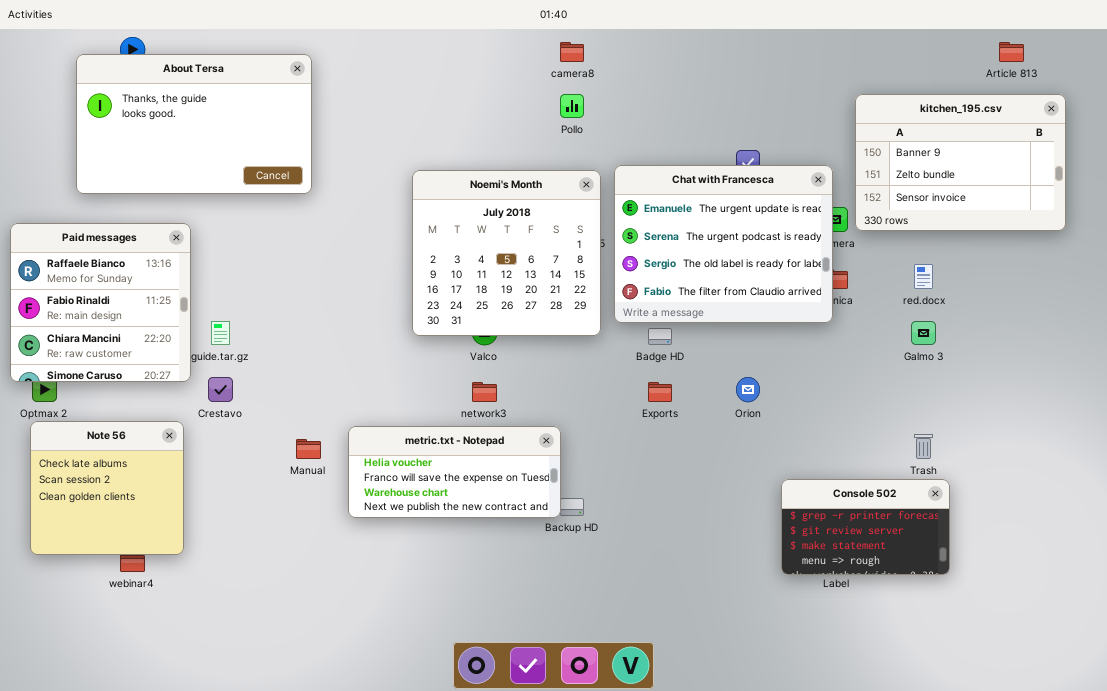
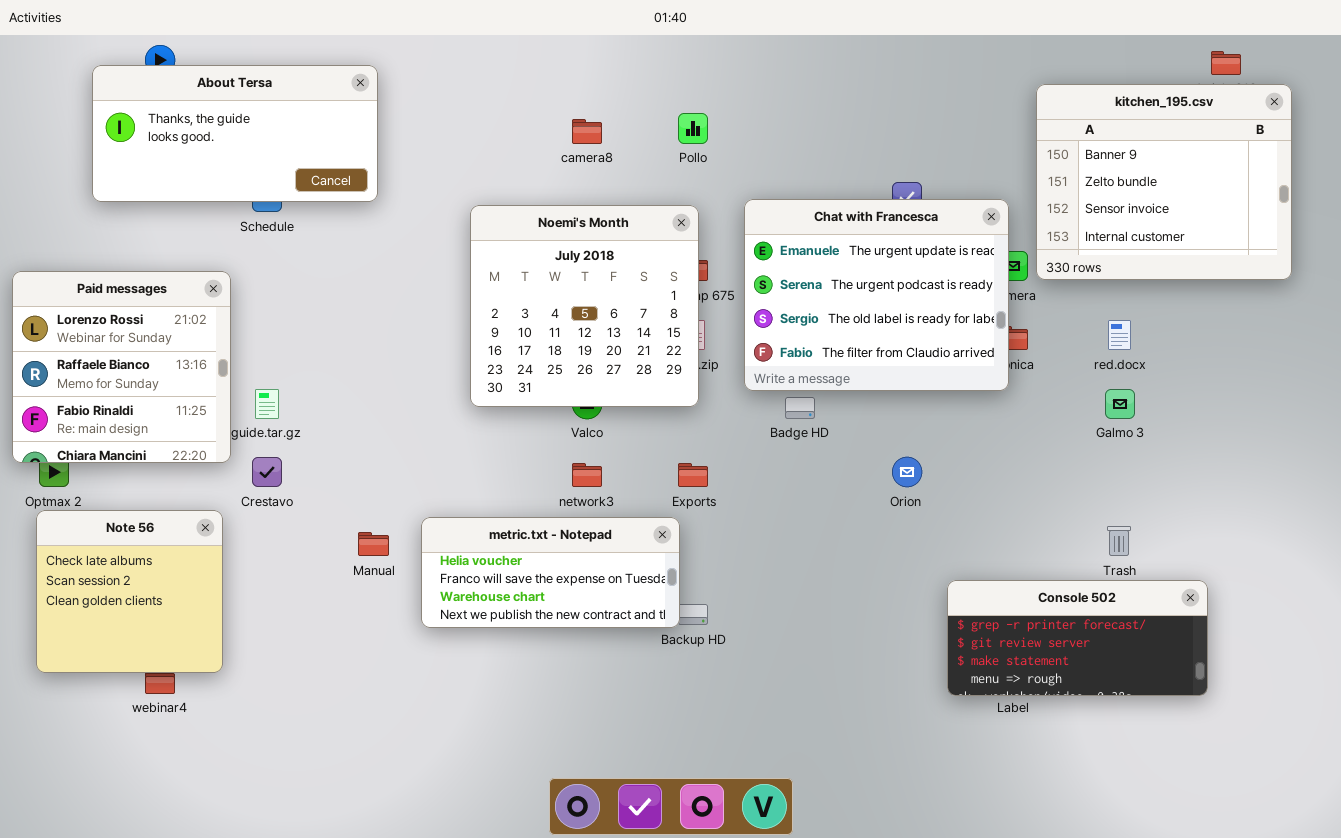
camera8: [560,42,584,62] -> [572,119,602,144], moved
About Tersa: [76,54,312,194] -> [92,65,378,202], resized
kitchen_195.csv: [855,94,1066,231] -> [1036,84,1292,280], resized
Noemi's Month: [412,170,601,336] -> [470,205,699,407], moved
Paid messages: [10,223,191,382] -> [12,271,231,463], scrolled up 1 row
Exports: [648,382,672,402] -> [678,463,708,487], moved
Console 502: [781,479,950,575] -> [947,580,1208,696], resized

